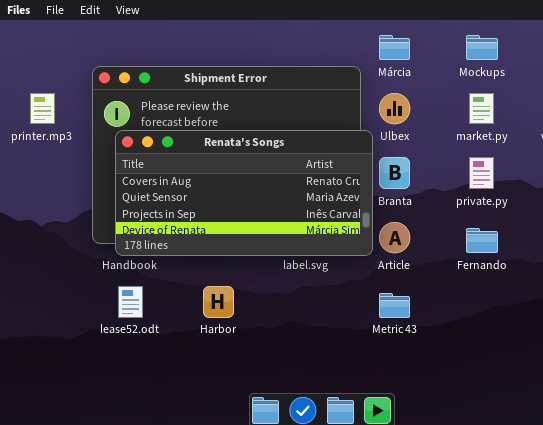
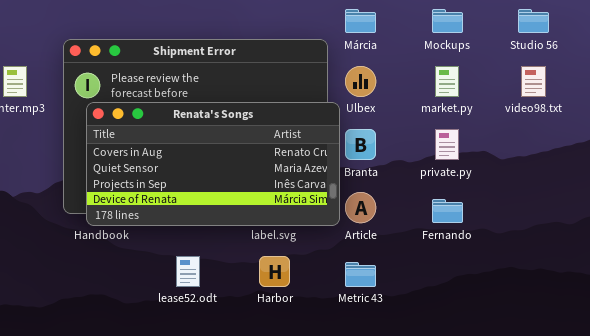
lease52.odt: [118,286,143,318] -> [176,256,200,287], moved
Harbor: [203,286,234,318] -> [259,256,290,287], moved

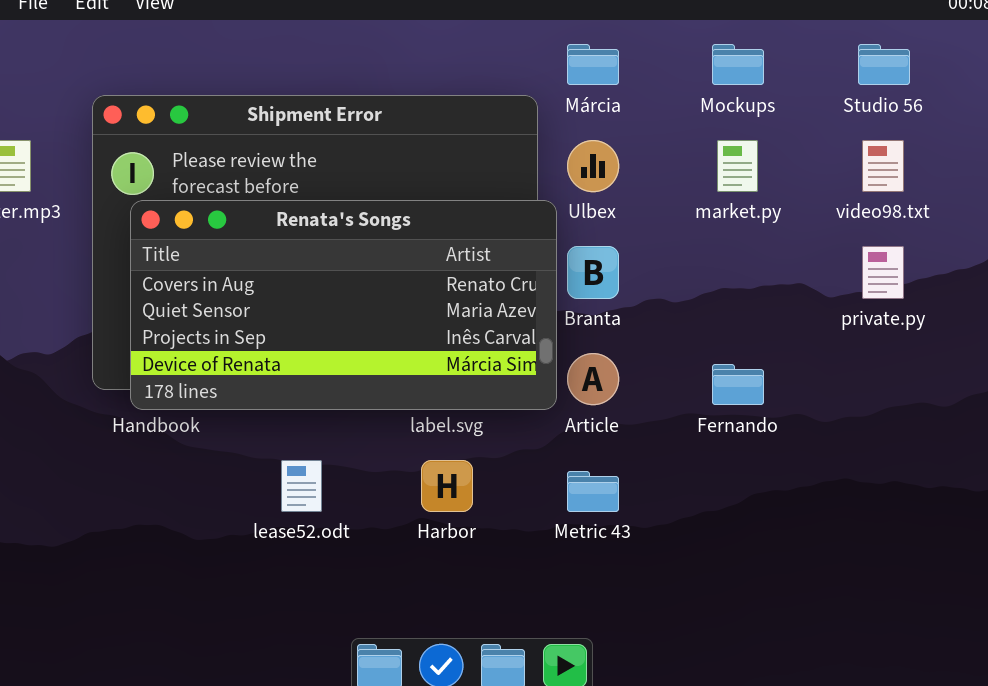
private.py: [435,129,459,160] -> [862,246,904,299], moved

